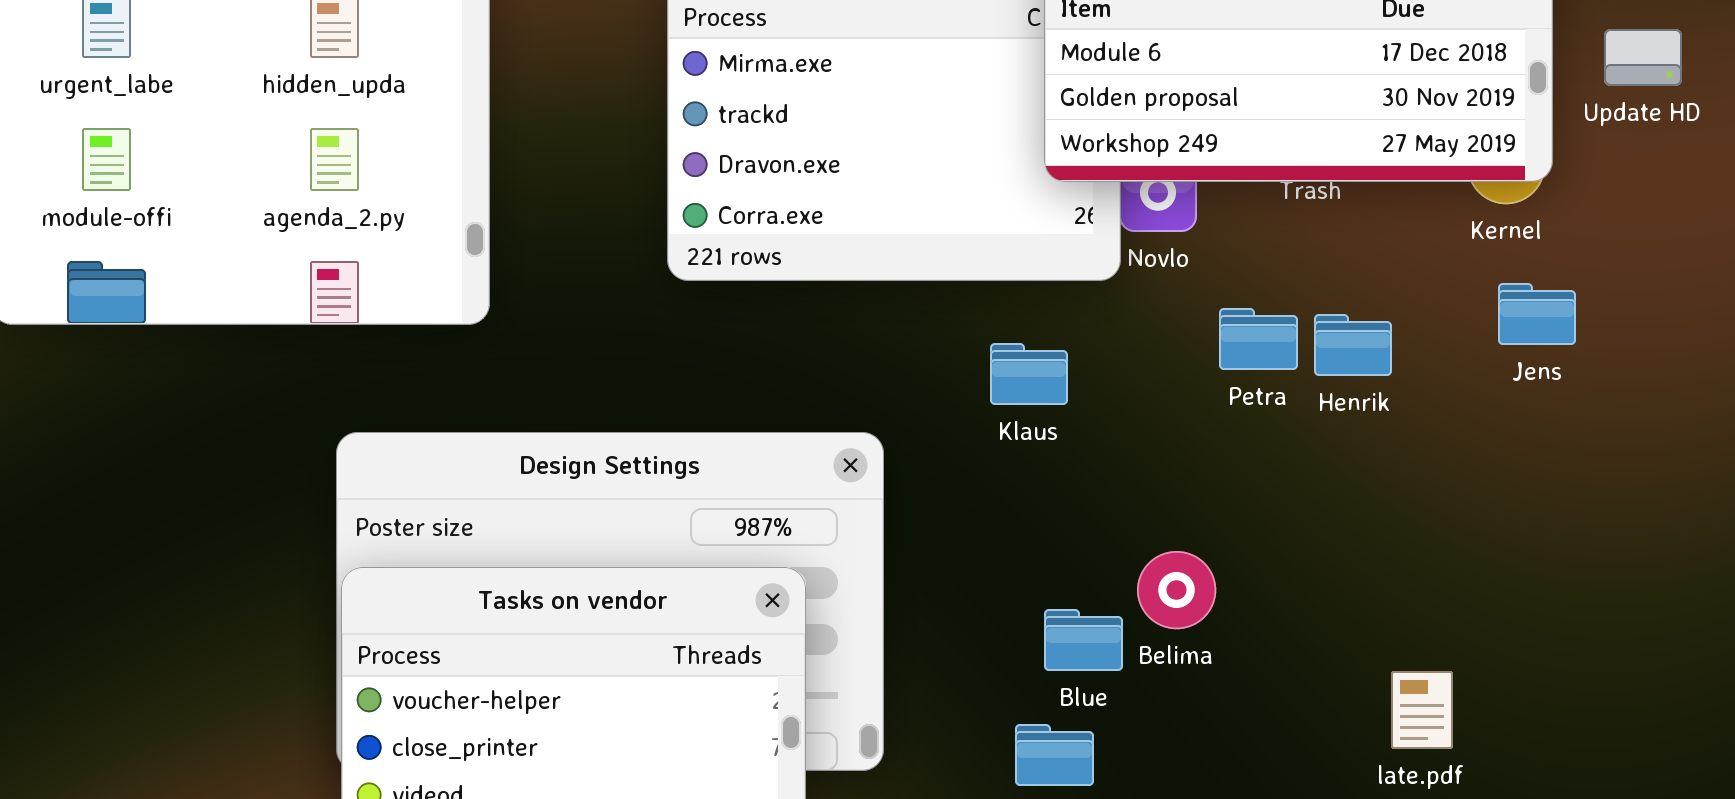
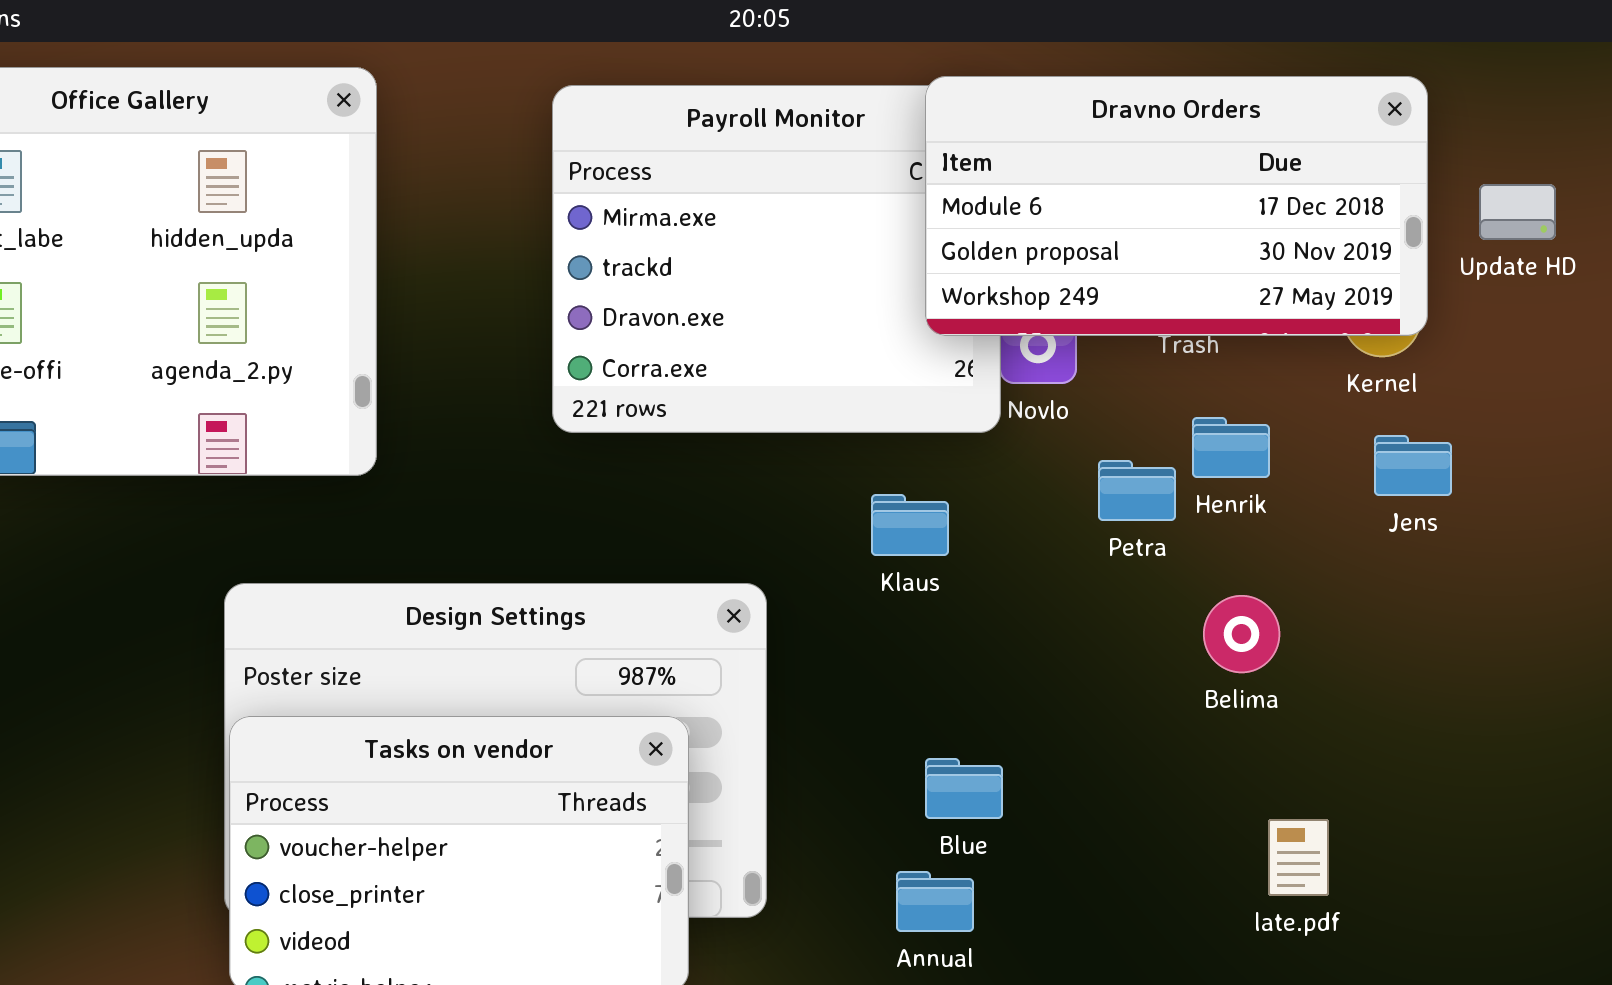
Henrik: [1314,314,1392,376] -> [1192,417,1270,478], moved
Belima: [1137,551,1216,629] -> [1203,595,1280,673], moved

